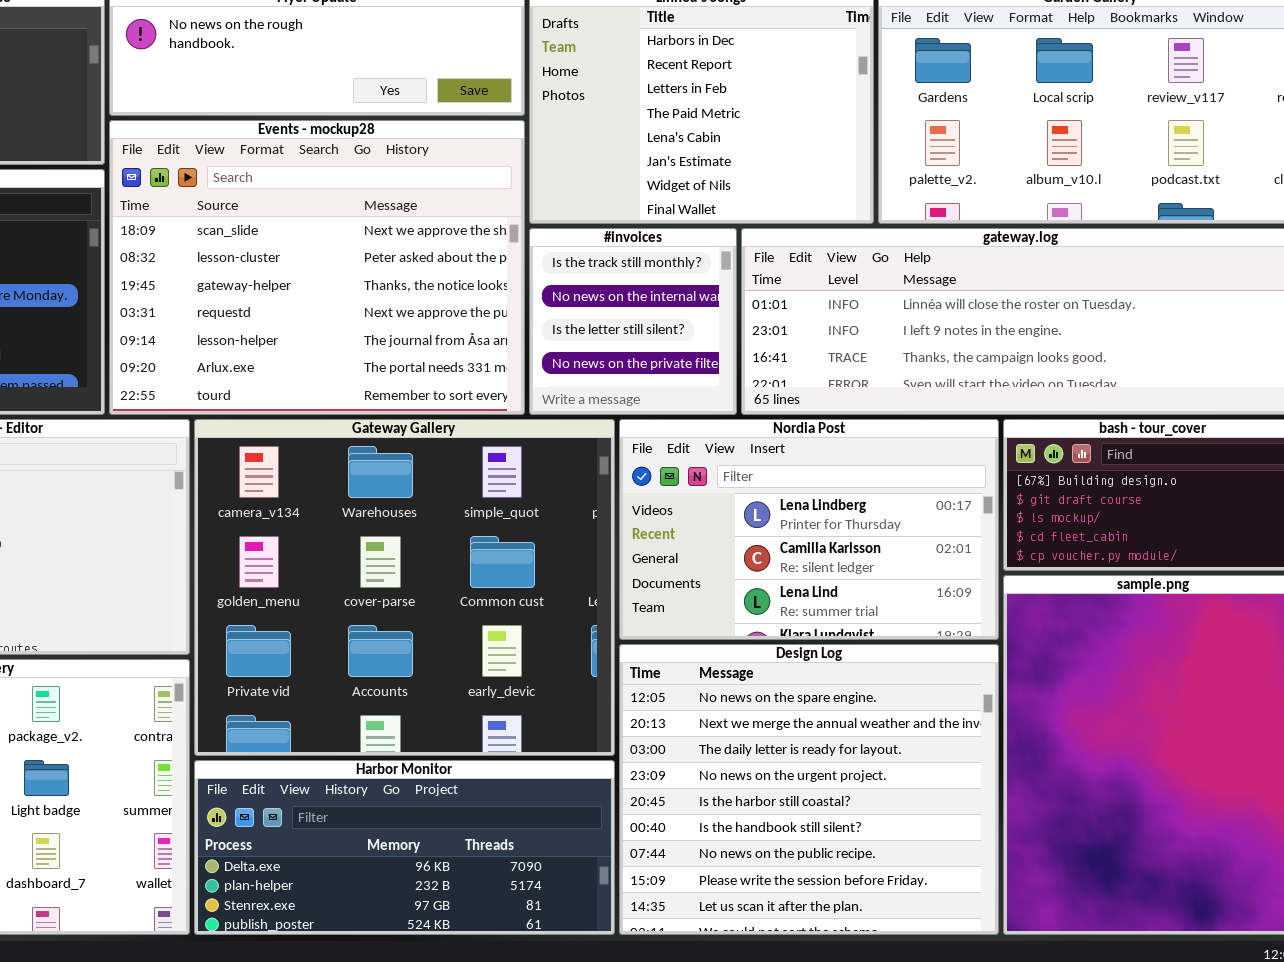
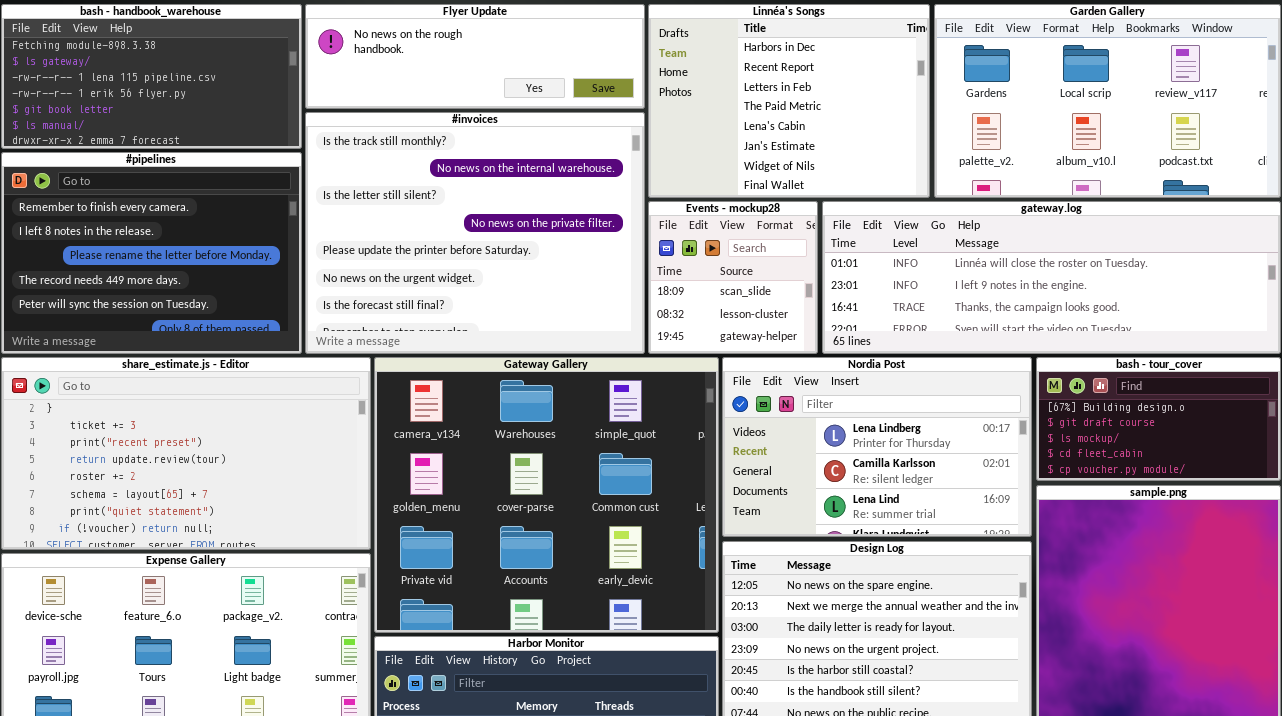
Events - mockup28: [109,120,525,415] -> [648,201,818,354], moved, resized
#invoices: [529,228,737,415] -> [305,112,645,354], moved, resized

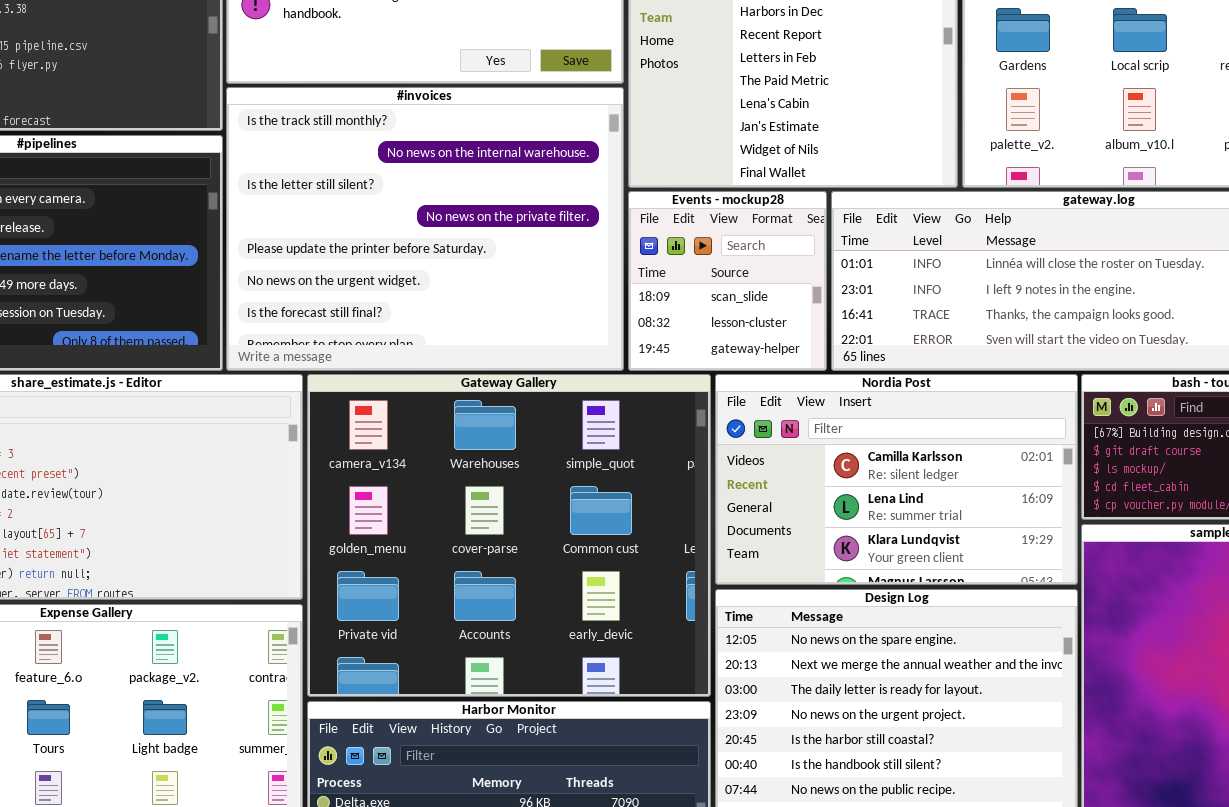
Nordia Post: [722,357,1032,537] -> [715,374,1078,585], scrolled down 1 row

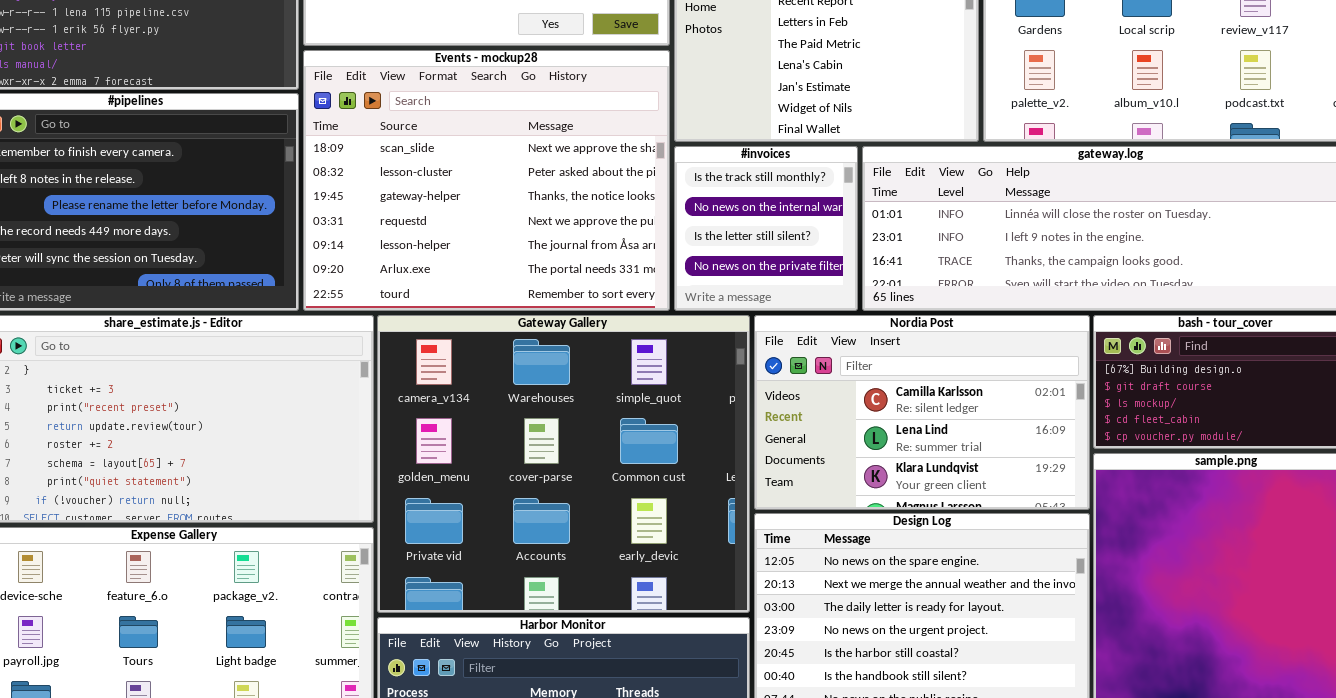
#invoices: [226,87,624,371] -> [674,146,858,311], moved, resized
Events - mockup28: [628,191,827,371] -> [303,50,670,311], moved, resized

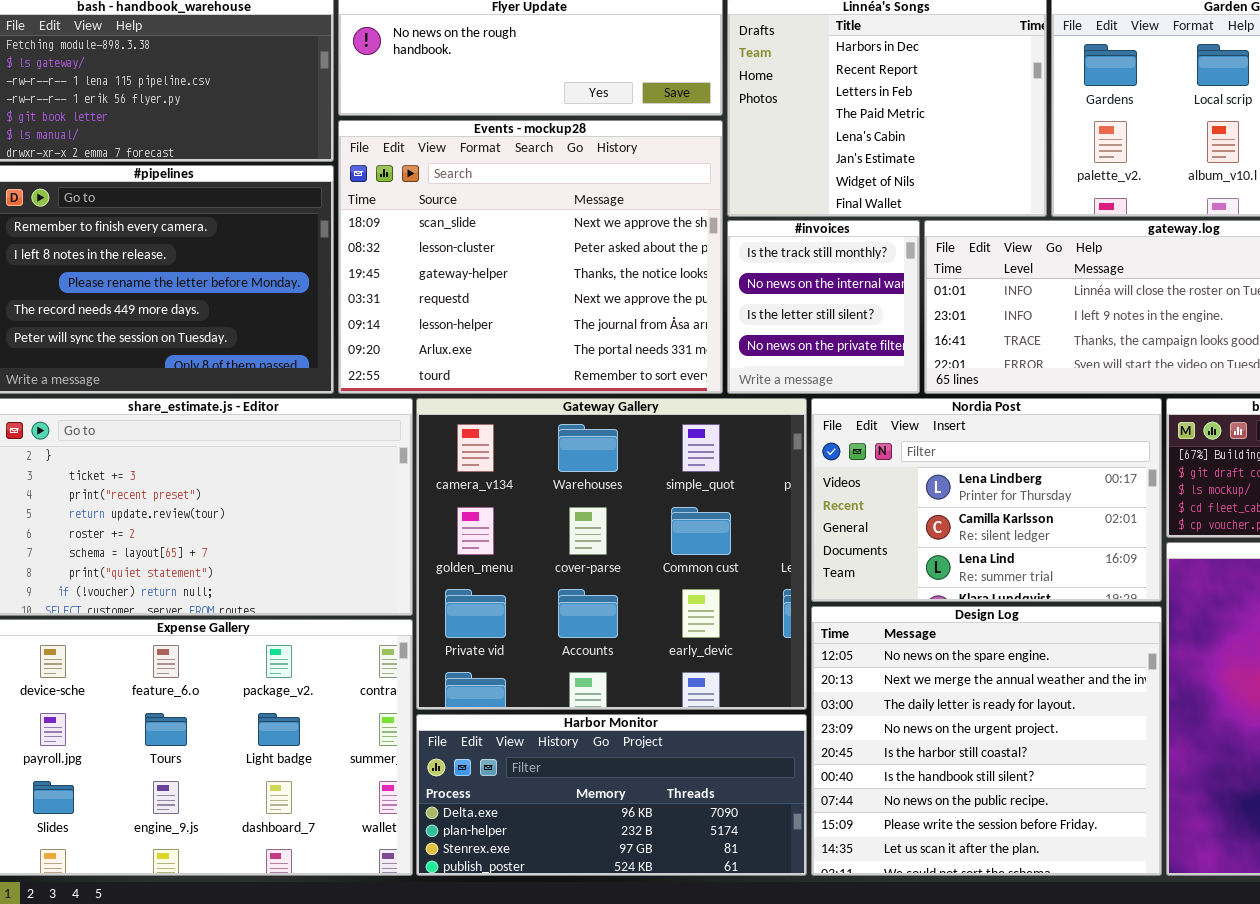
Nordia Post: [754,315,1090,510] -> [811,398,1162,602], scrolled up 1 row

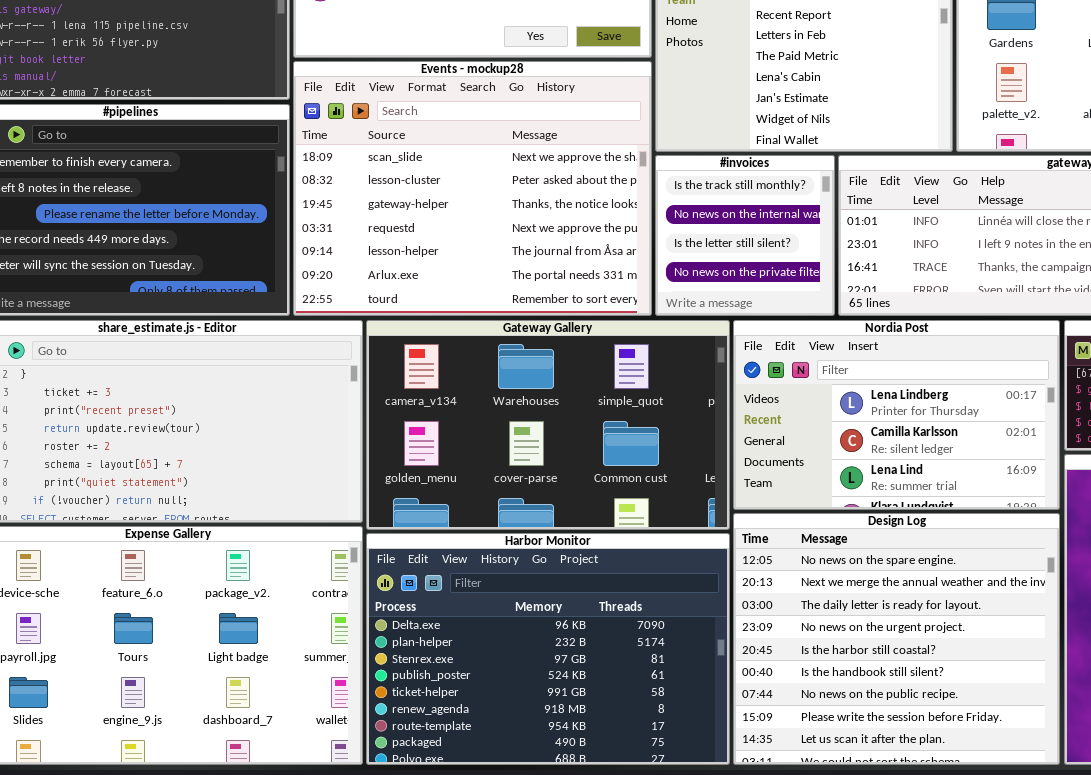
Gateway Gallery: [416,398,807,710] -> [366,320,730,530], resized
Harbor Monitor: [416,714,807,876] -> [366,533,730,765], resized

